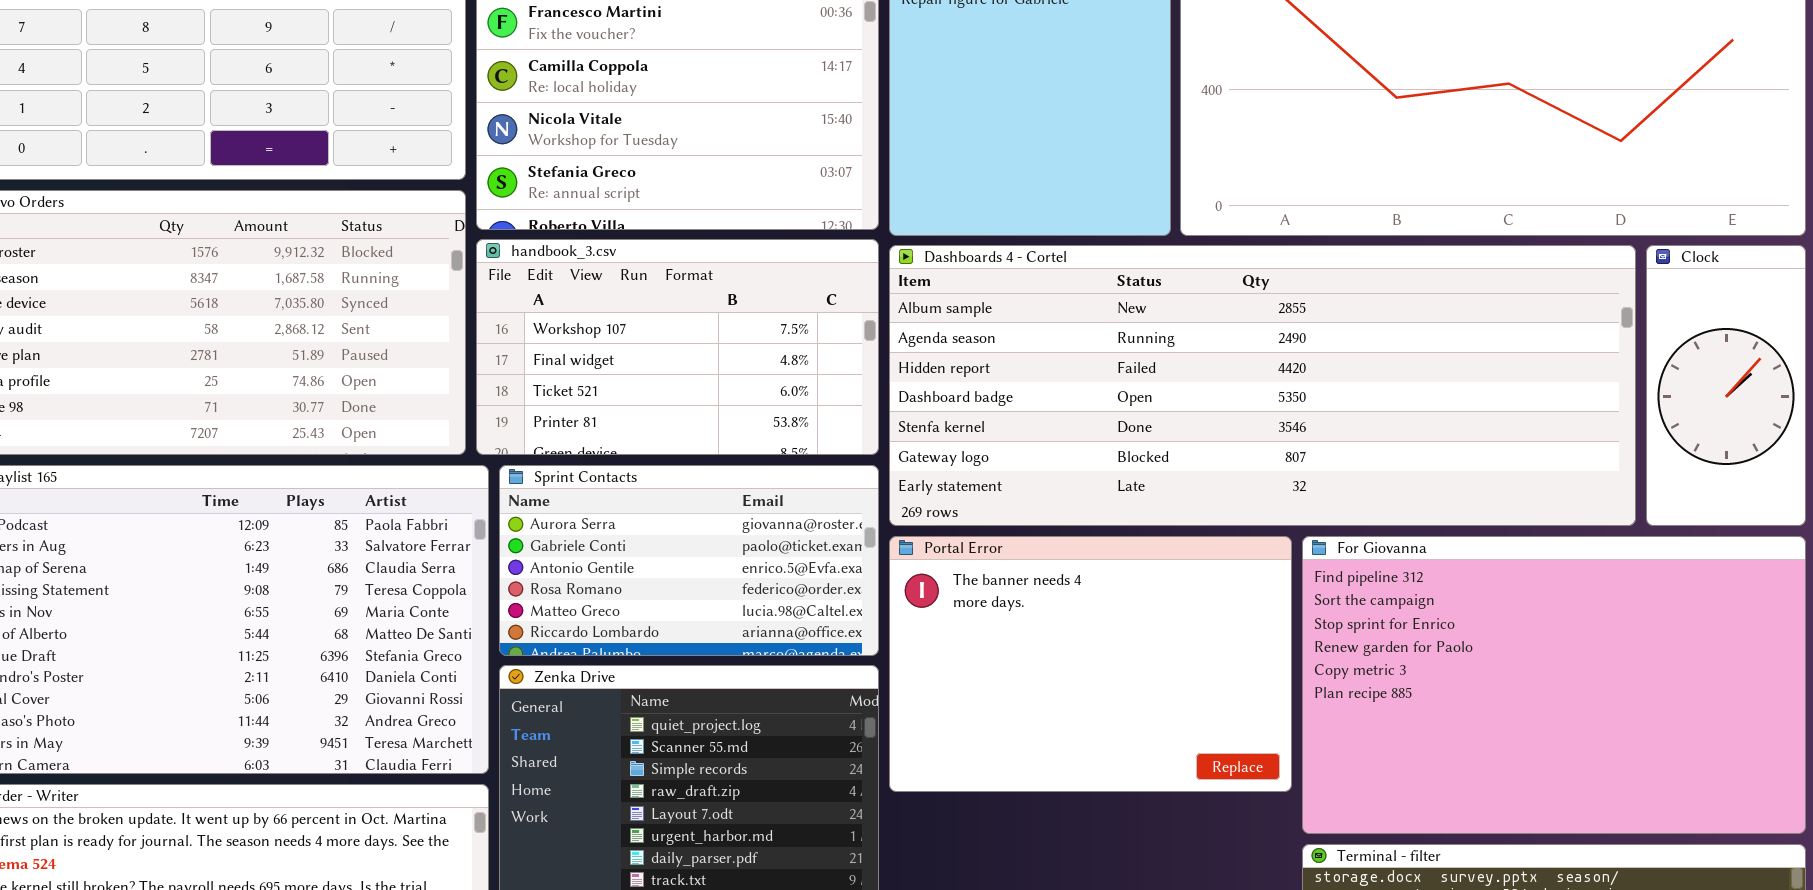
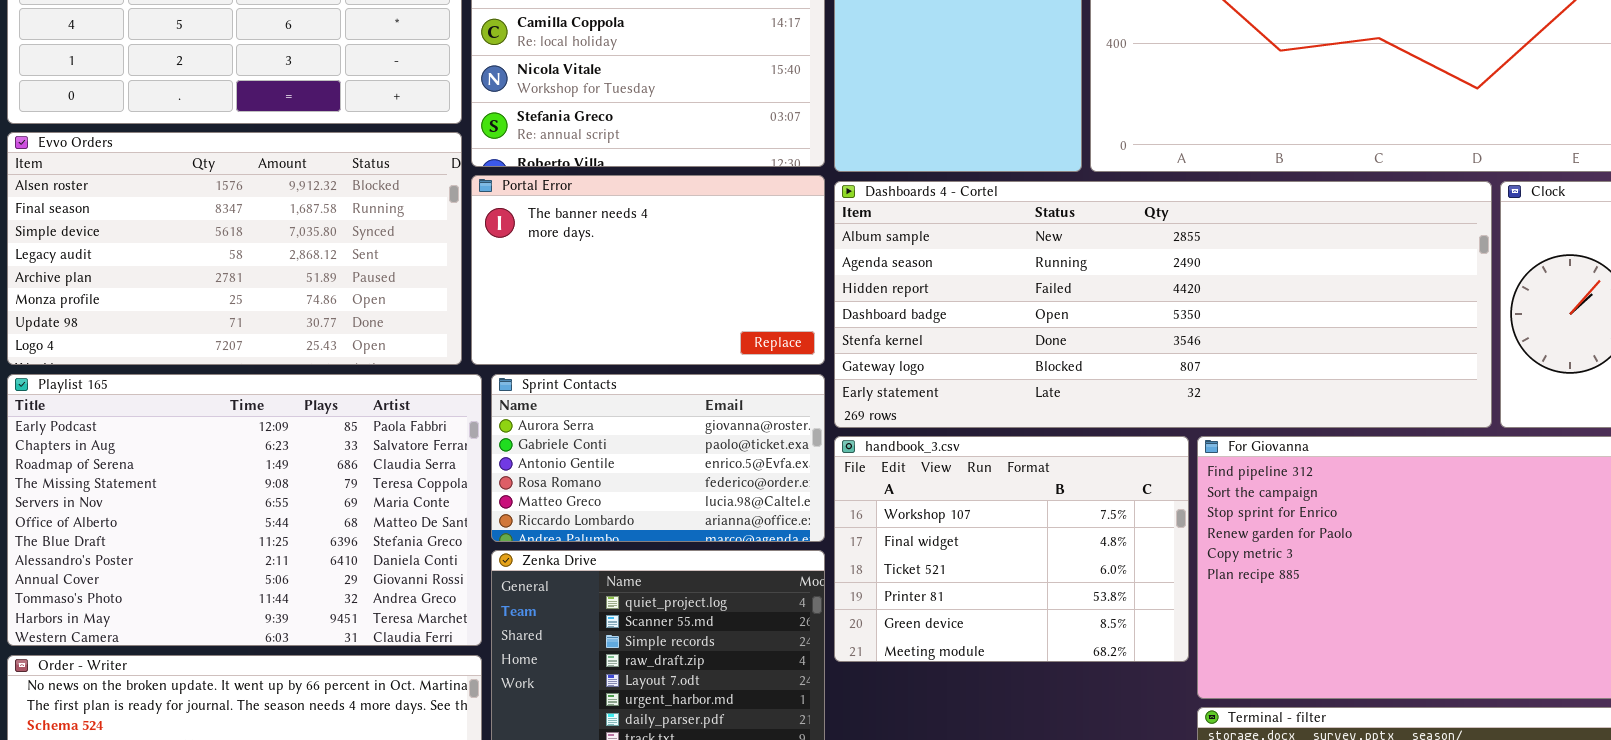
handbook_3.csv: [476,239,879,455] -> [834,436,1189,662], moved, resized
Portal Error: [889,536,1292,792] -> [471,175,825,365], moved, resized

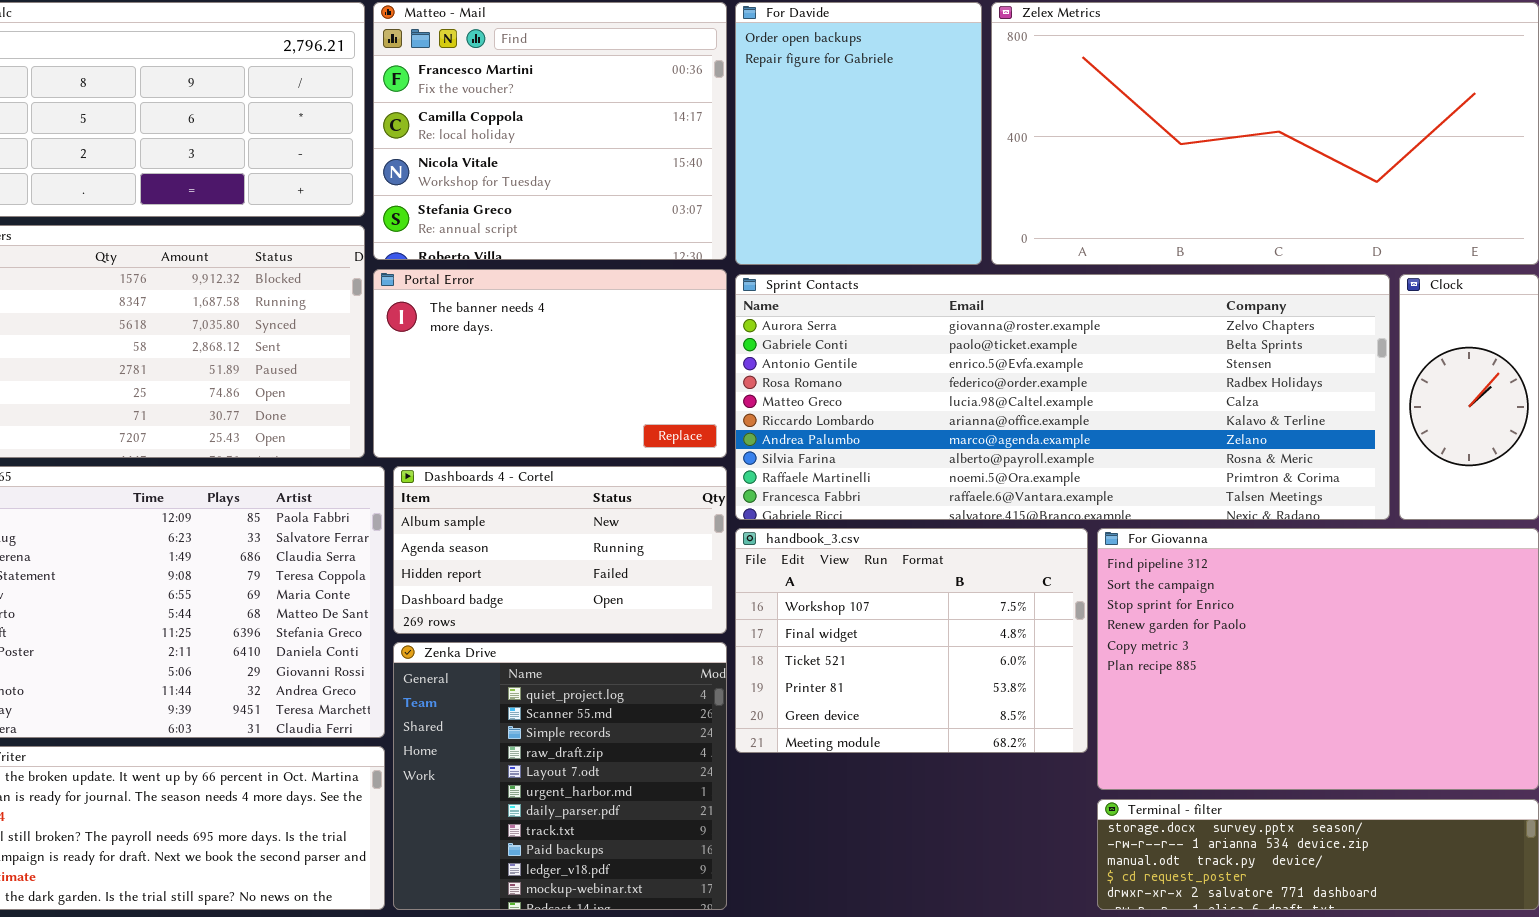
Dashboards 4 - Cortel: [834,181,1492,428] -> [393,466,727,634], moved, resized
Sprint Contacts: [491,374,825,542] -> [735,274,1390,520], moved, resized

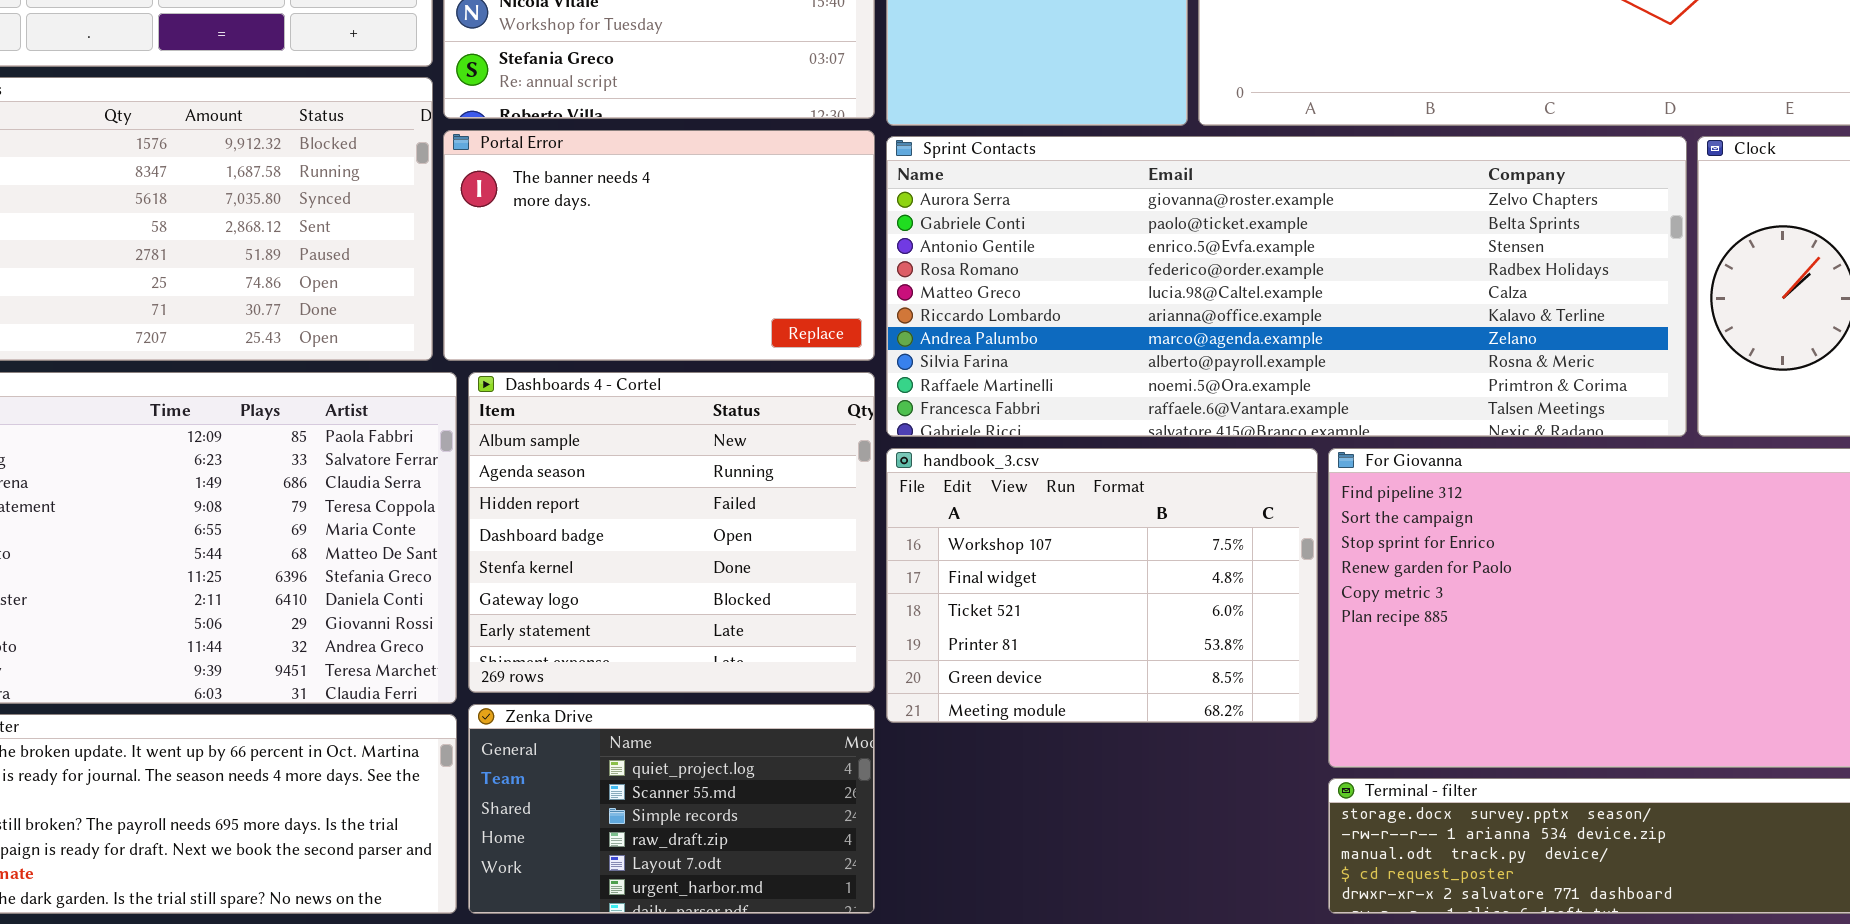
Dashboards 4 - Cortel: [393,466,727,634] -> [468,372,875,693], resized
Zenka Drive: [393,642,727,910] -> [468,704,875,914], resized

